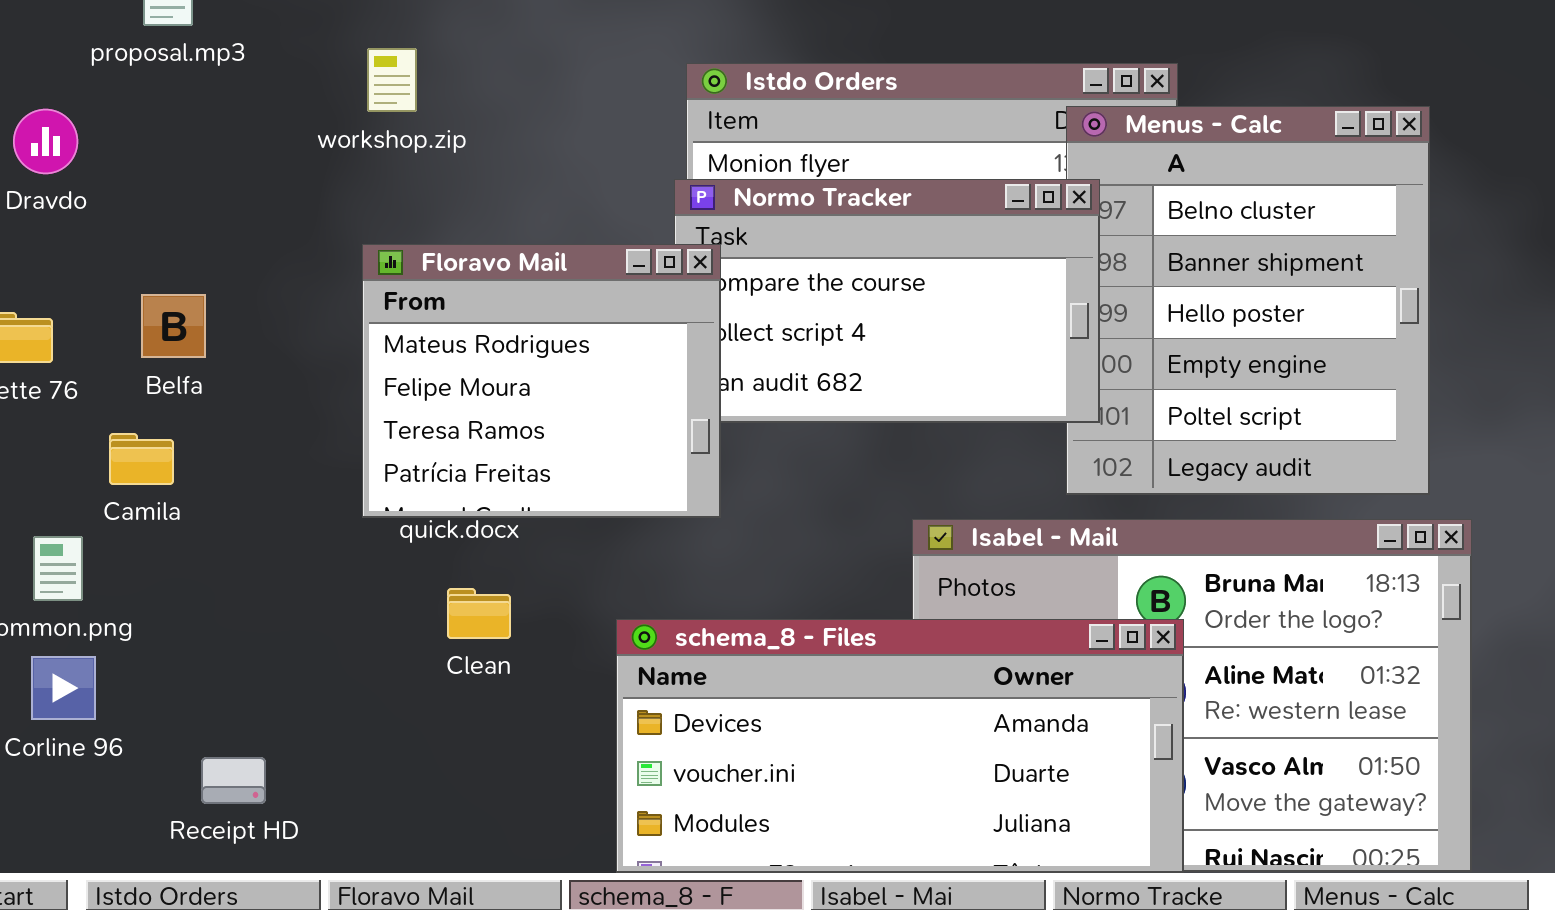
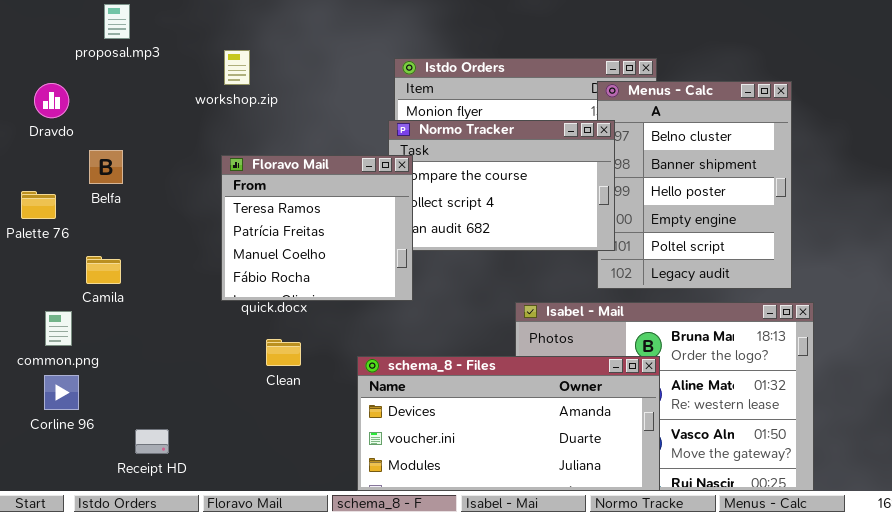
Floravo Mail: [362,244,721,518] -> [221,155,413,301], scrolled down 2 rows
Belfa: [141,294,206,358] -> [89,150,123,184], moved

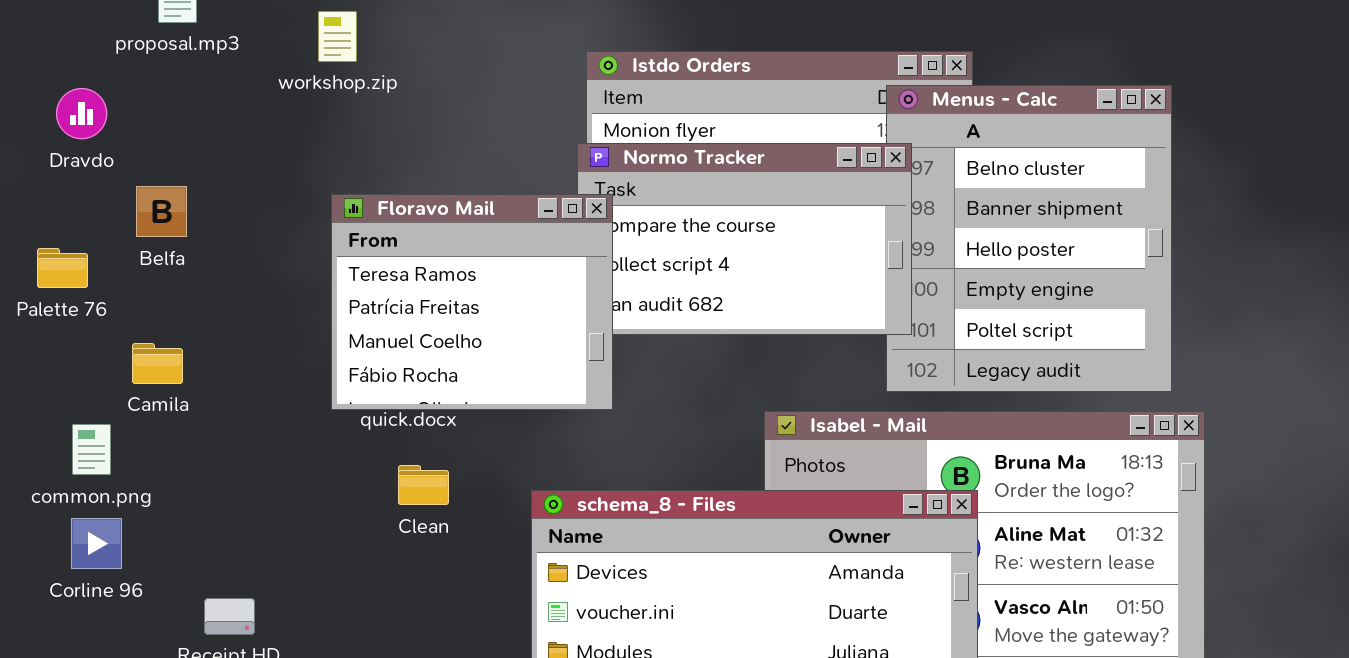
workshop.zip: [224,50,250,85] -> [318,11,357,62], moved

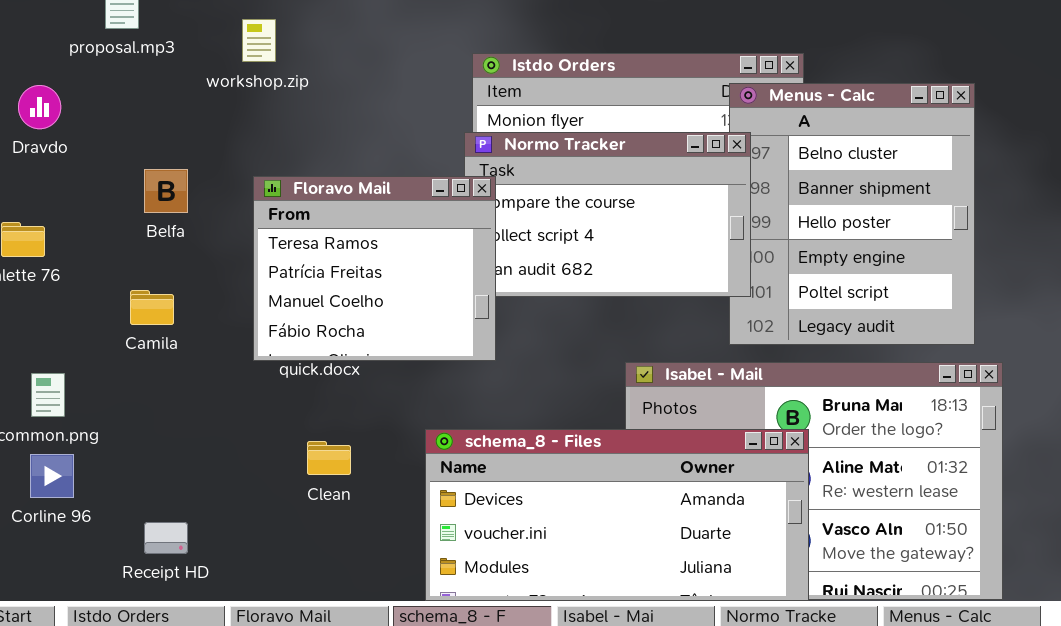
Belfa: [136,186,187,237] -> [144,169,188,213], moved
Camila: [132,343,183,384] -> [130,290,174,325], moved
Clean: [398,465,449,505] -> [307,441,351,475], moved

